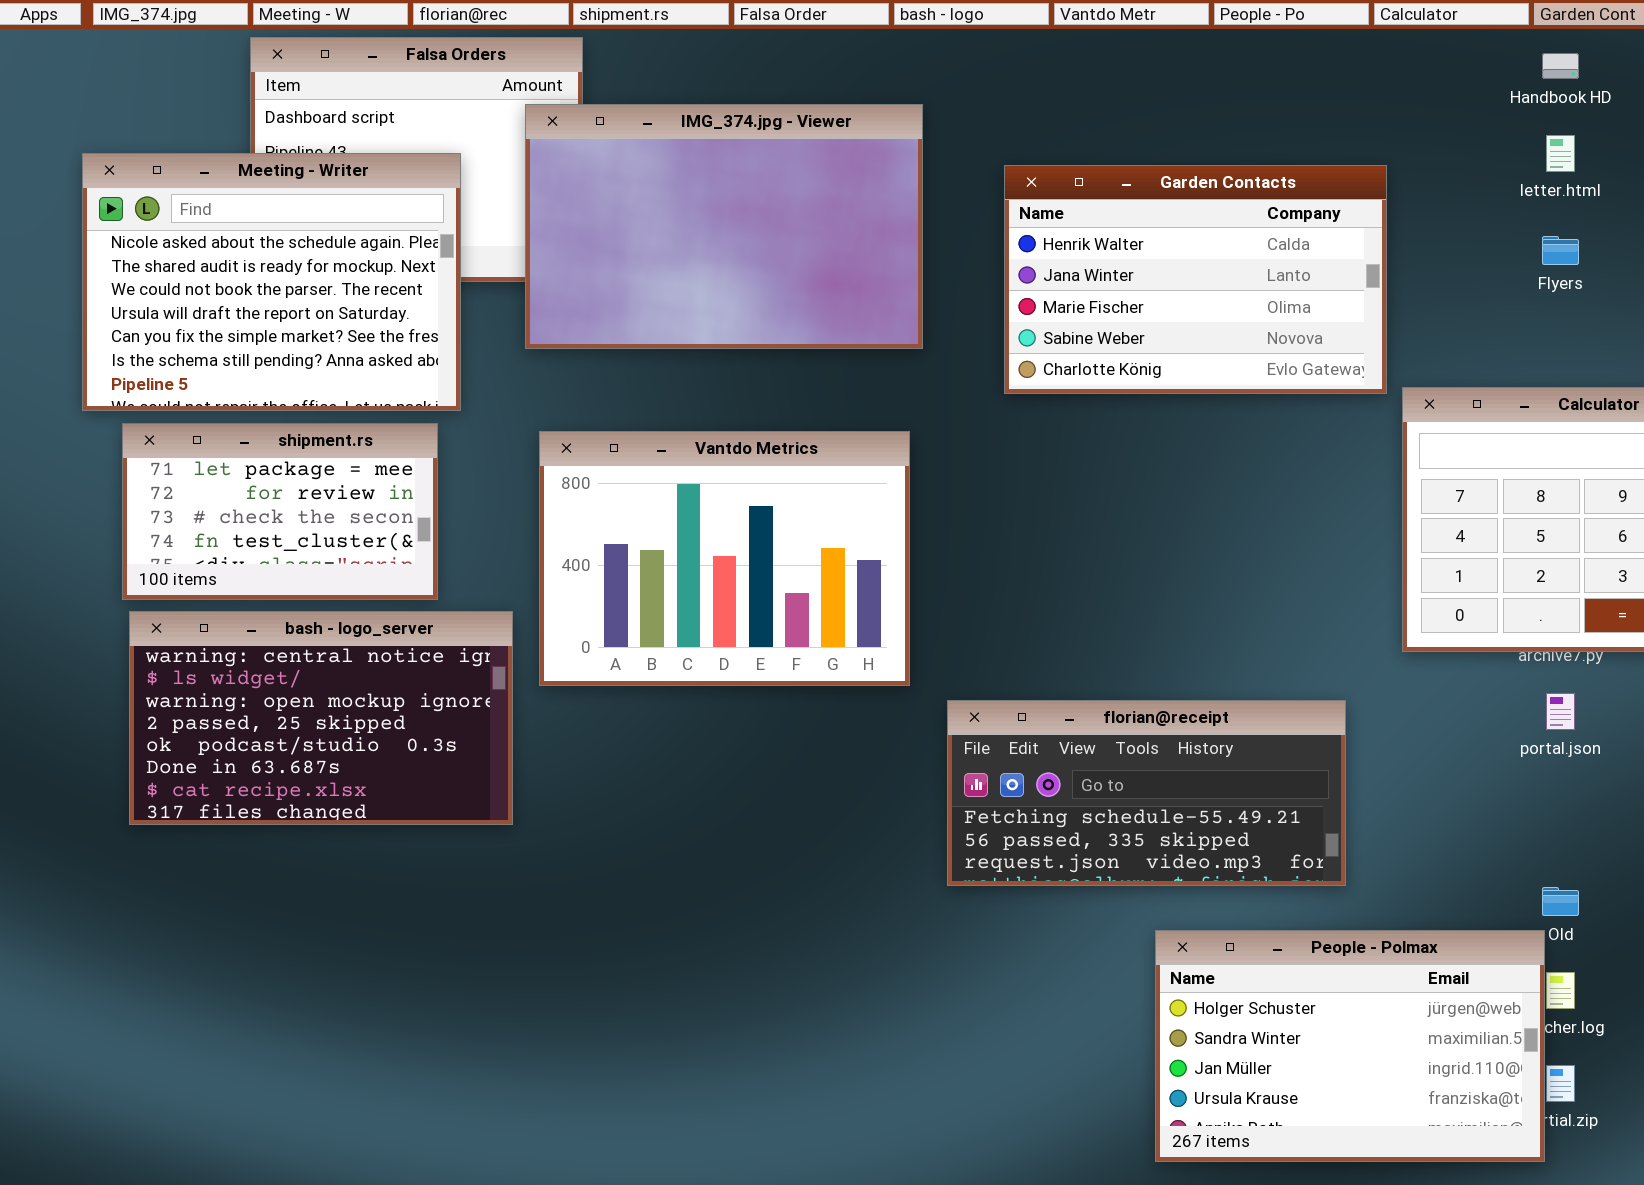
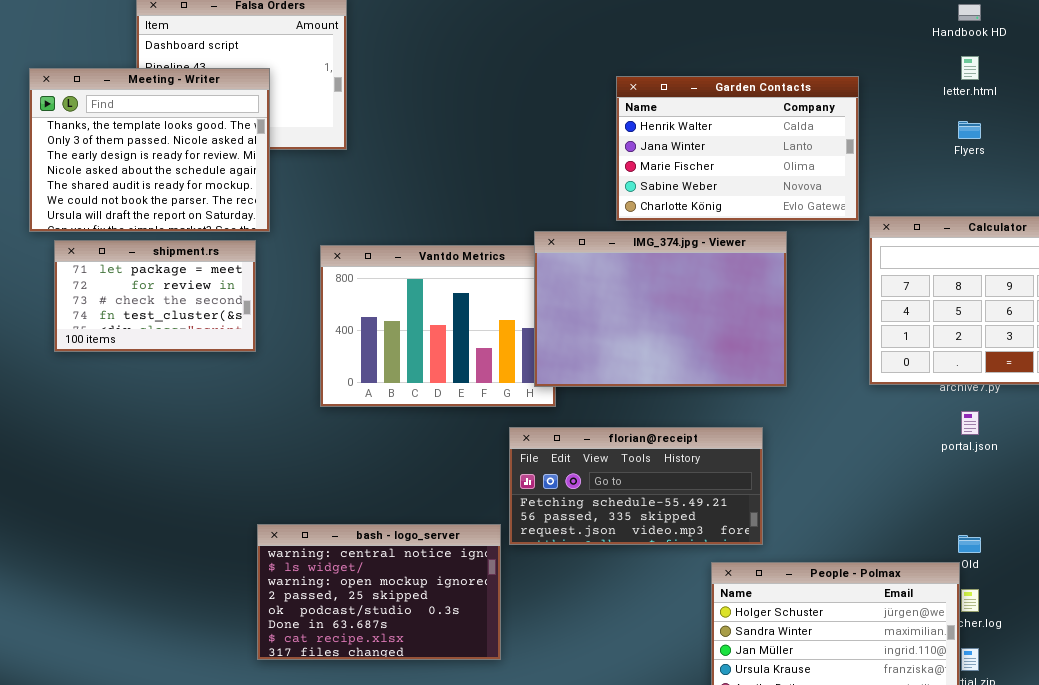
IMG_374.jpg - Viewer: [525,104,923,349] -> [534,231,787,387], moved
Meeting - Writer: [82,153,461,411] -> [29,68,270,232], scrolled up 3 rows
bash - logo_server: [129,611,513,825] -> [257,524,501,660], moved
florian@receipt: [947,700,1346,886] -> [509,427,763,545], moved

